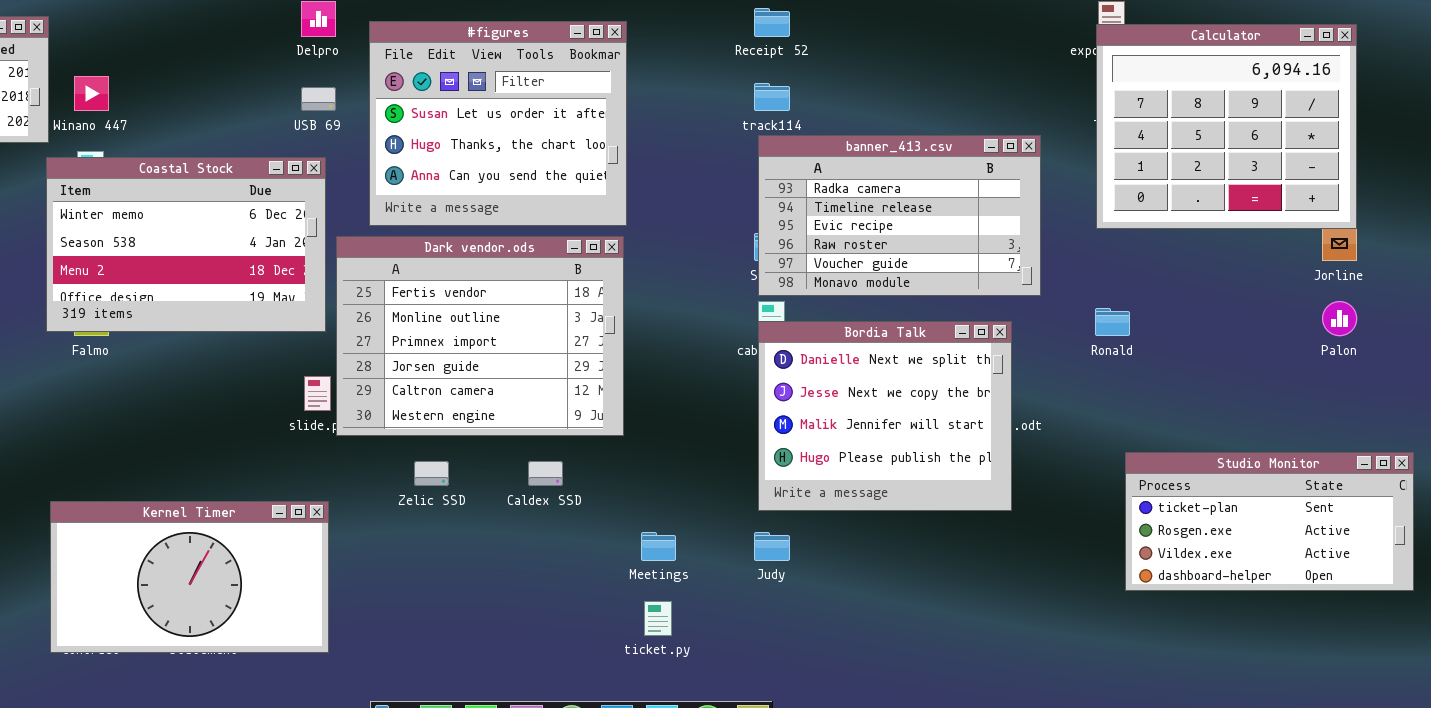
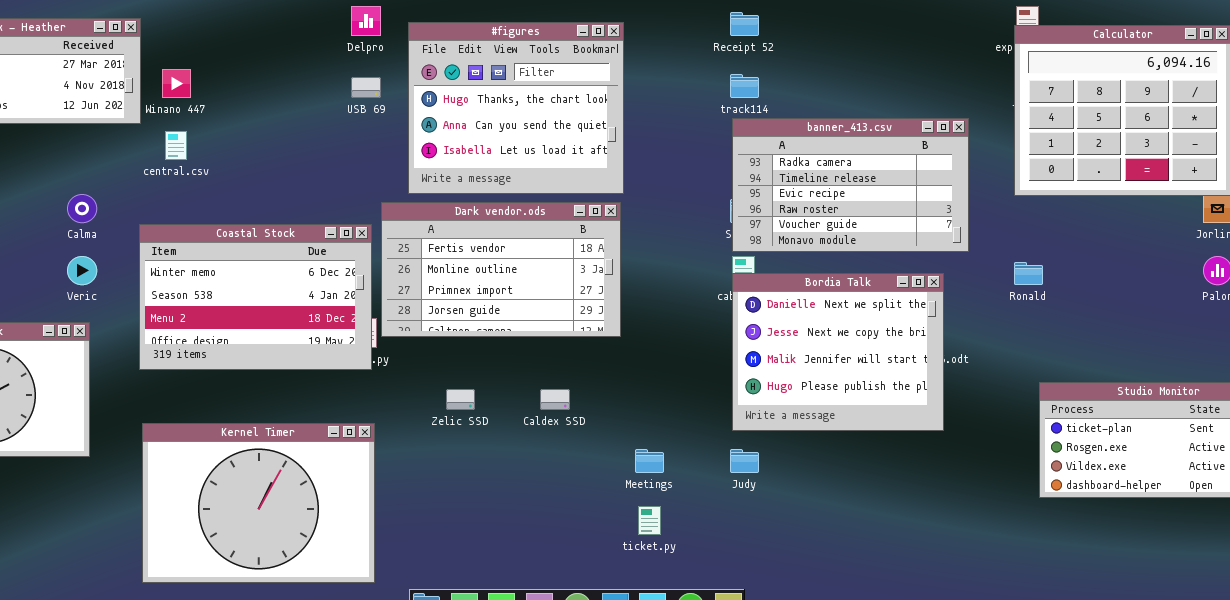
#figures: [369,21,627,226] -> [408,22,624,194], scrolled down 1 row
Coastal Stock: [46,157,326,332] -> [139,224,372,370], moved
Dark vendor.ods: [336,236,624,436] -> [381,202,621,337], resized
Kernel Timer: [50,501,329,653] -> [142,423,375,583], resized

